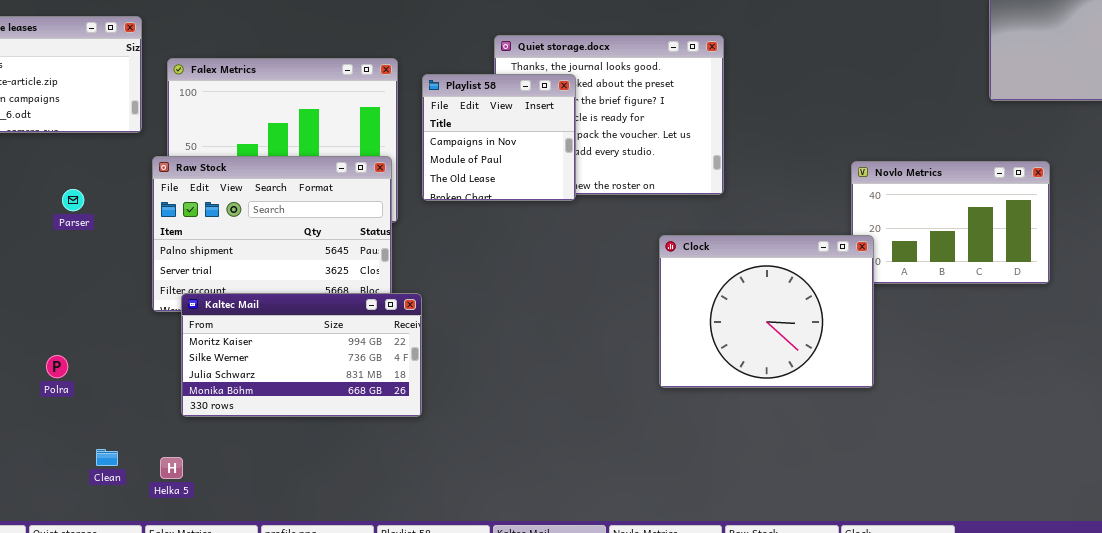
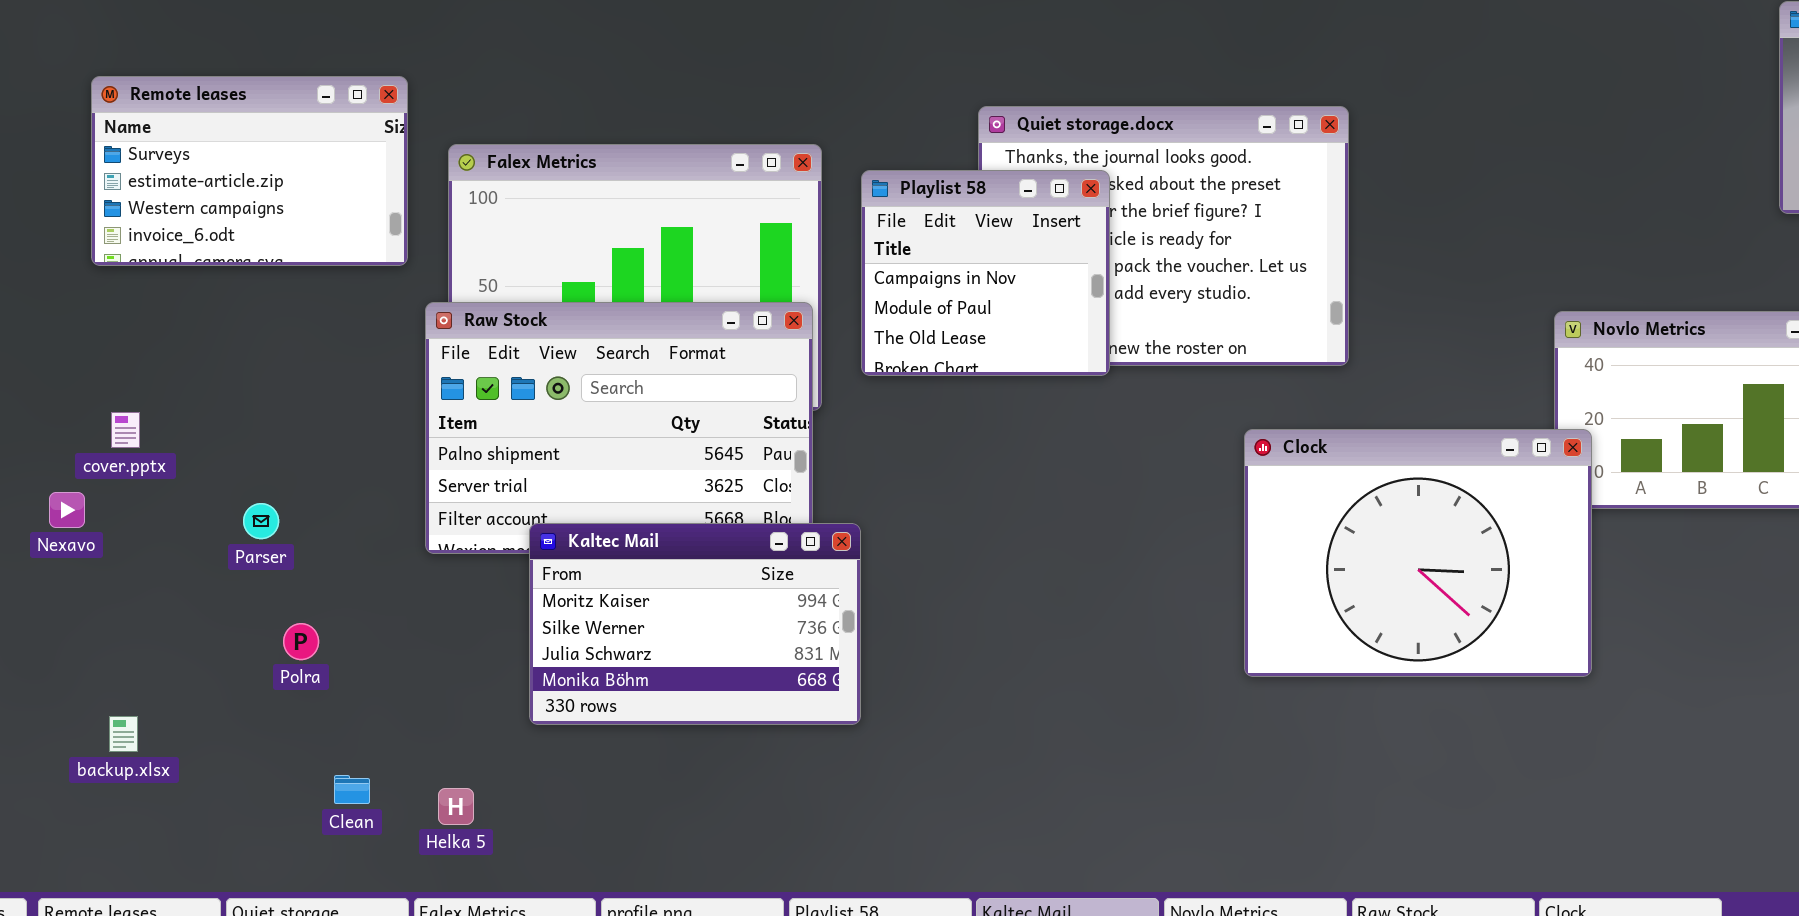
Parser: [62,189,84,211] -> [243,503,279,539], moved
Kaltec Mail: [181,293,422,417] -> [529,523,861,725], resized
Polra: [46,355,68,378] -> [283,623,319,660], moved

